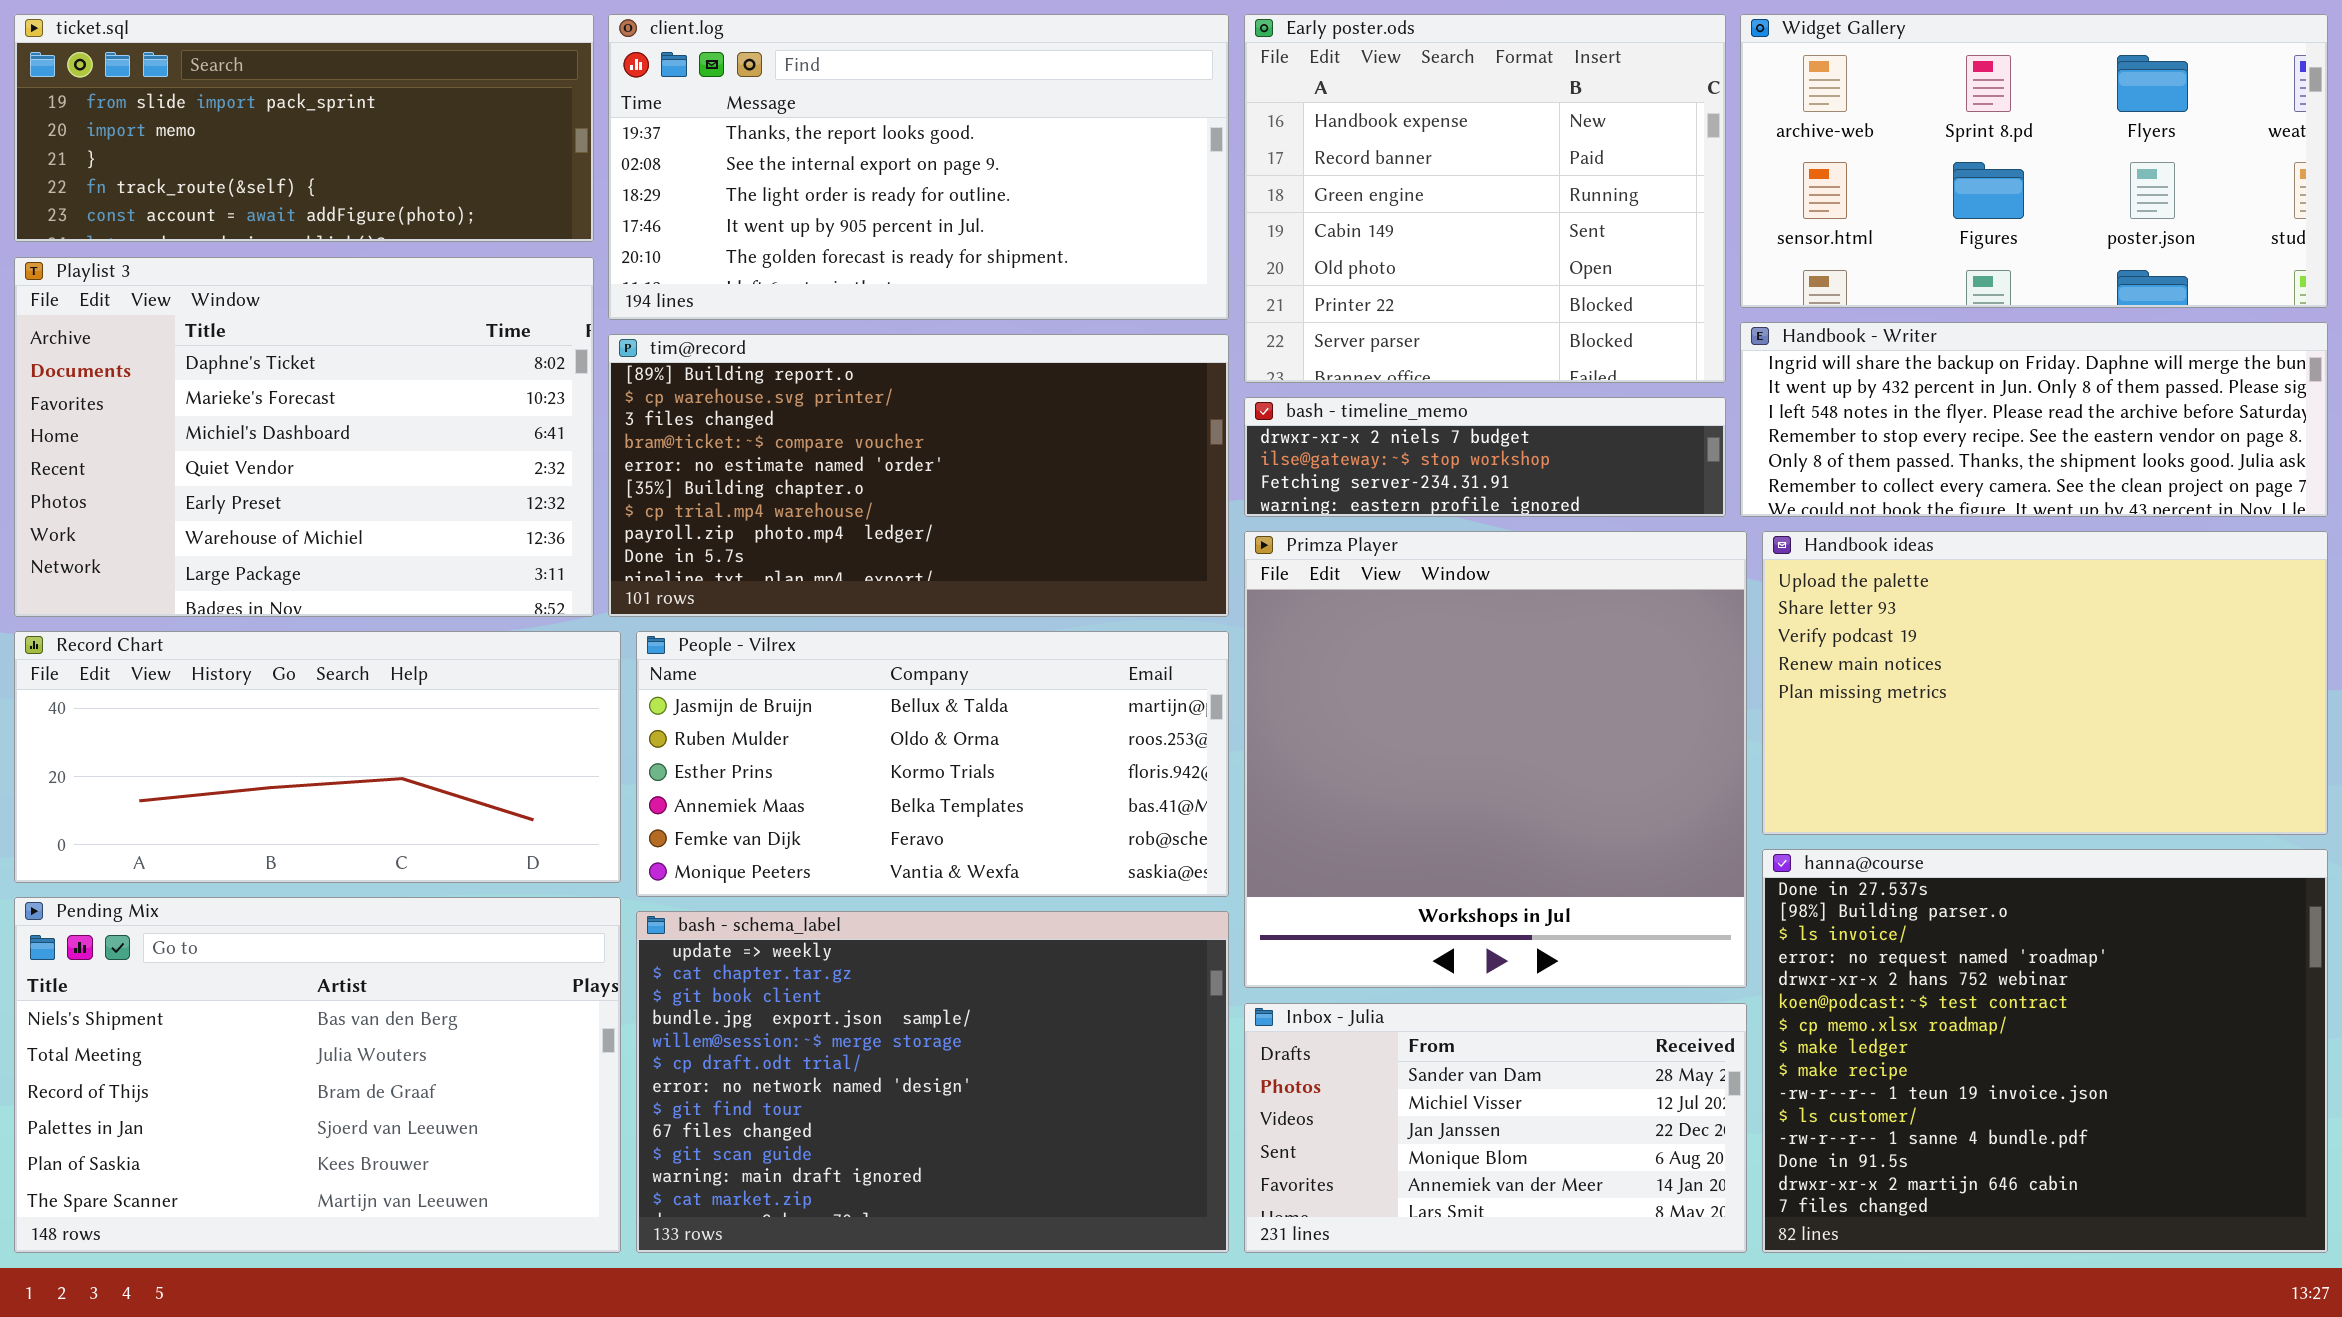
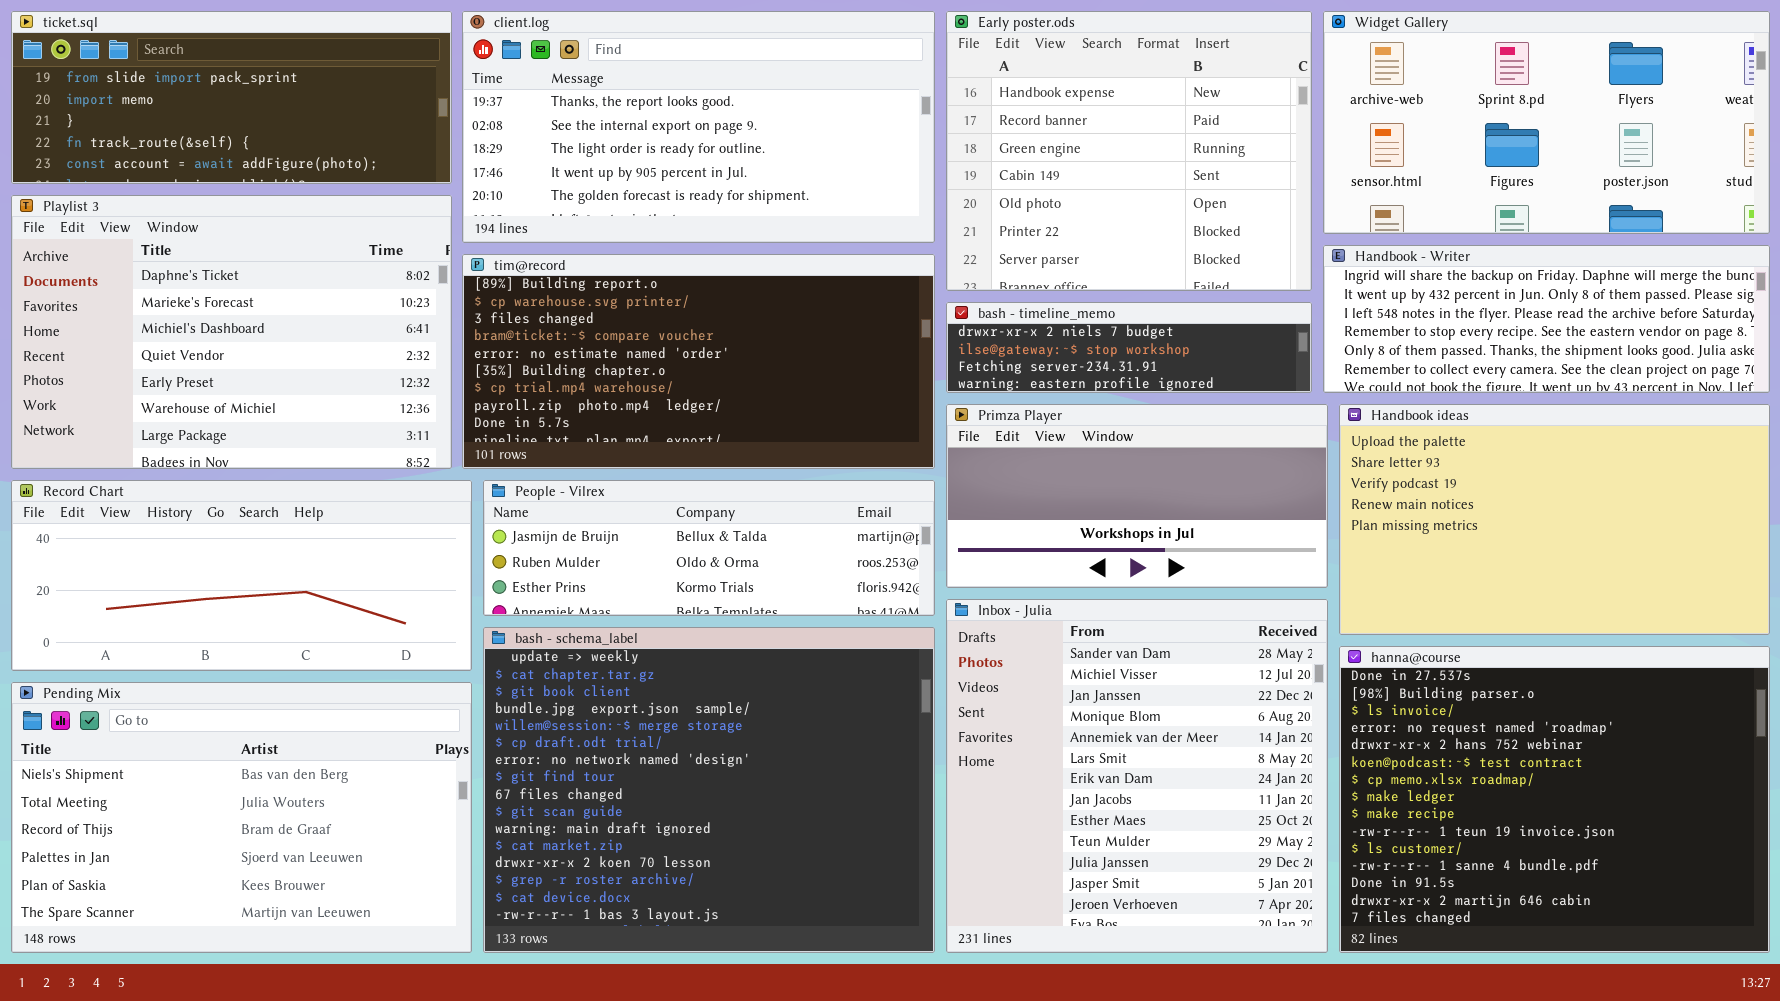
Primza Player: [1244,531,1747,988] -> [946,404,1328,588], resized
People - Vilrex: [636,631,1229,897] -> [483,480,935,616], resized
bash - schema_label: [636,911,1229,1253] -> [483,627,935,953], resized
Inbox - Julia: [1244,1003,1747,1253] -> [946,599,1328,953], resized

